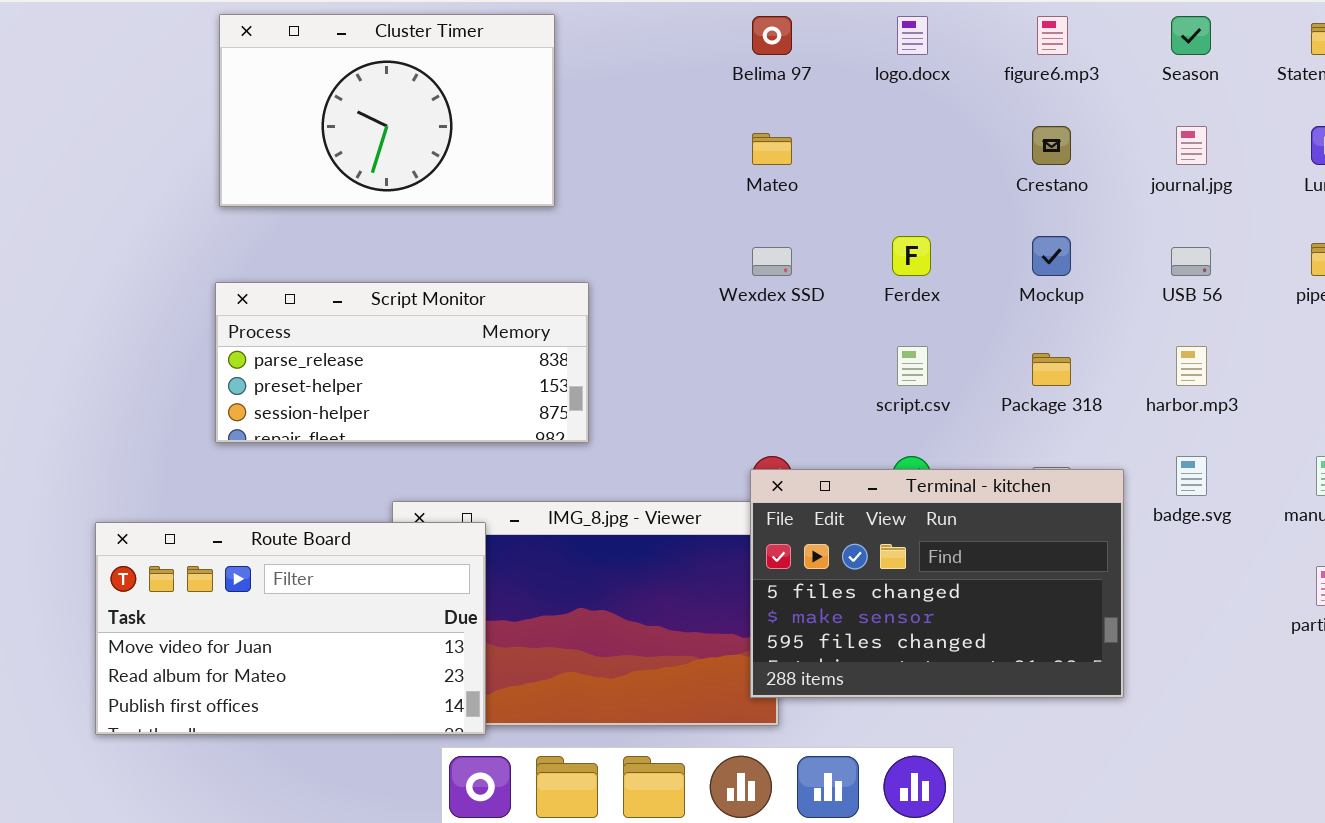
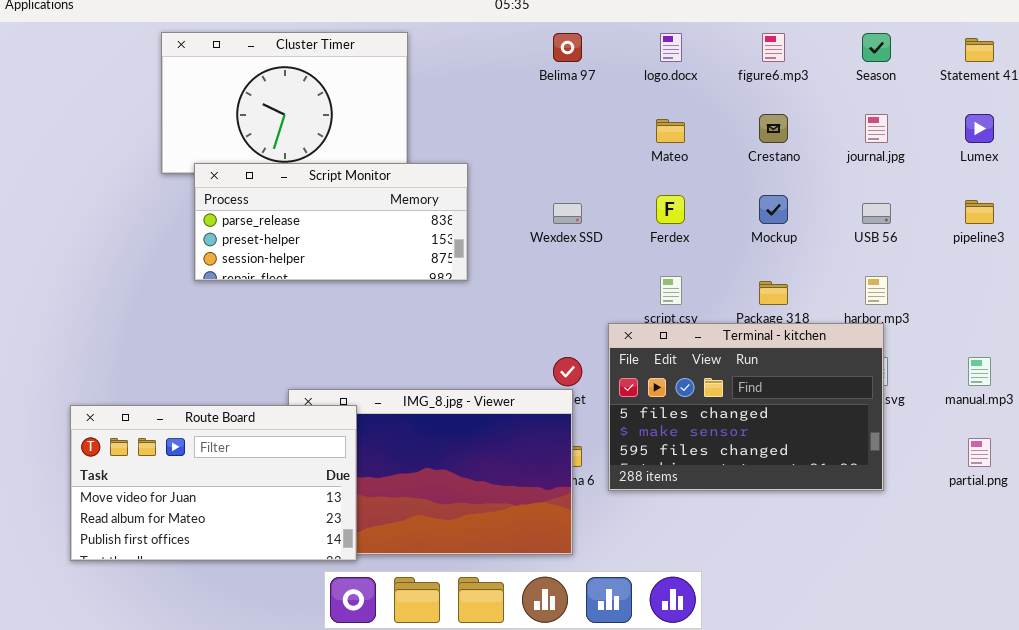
Mateo: [752,133,792,165] -> [656,119,685,143], moved
Script Monitor: [215,282,589,443] -> [194,163,468,281], moved
Terminal - kitchen: [750,469,1124,698] -> [608,323,884,491], moved

